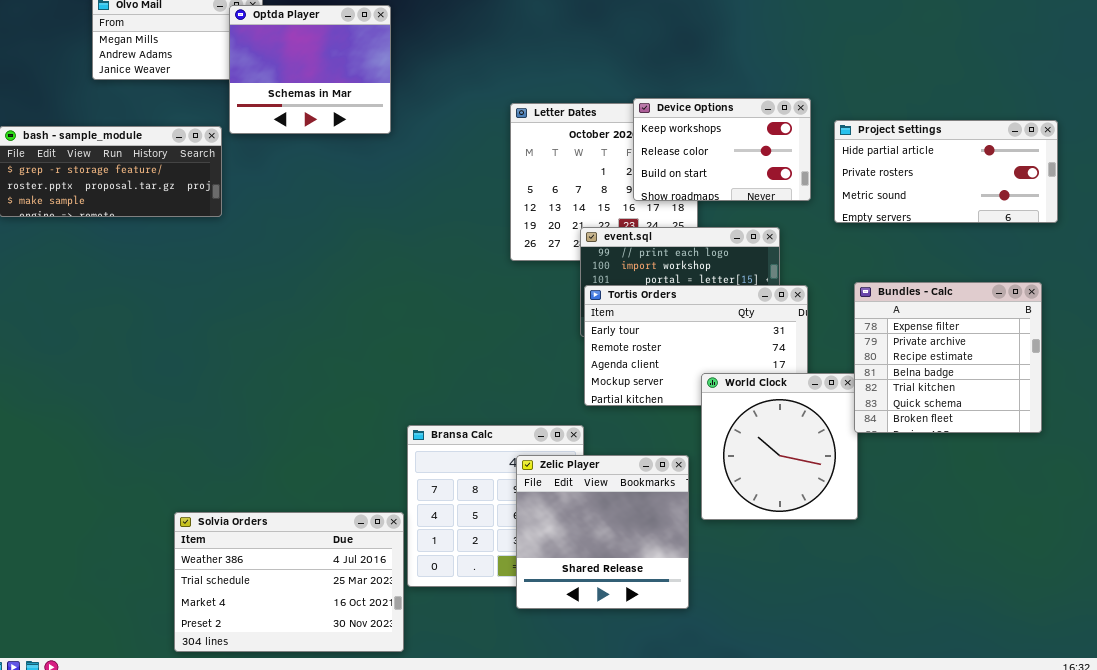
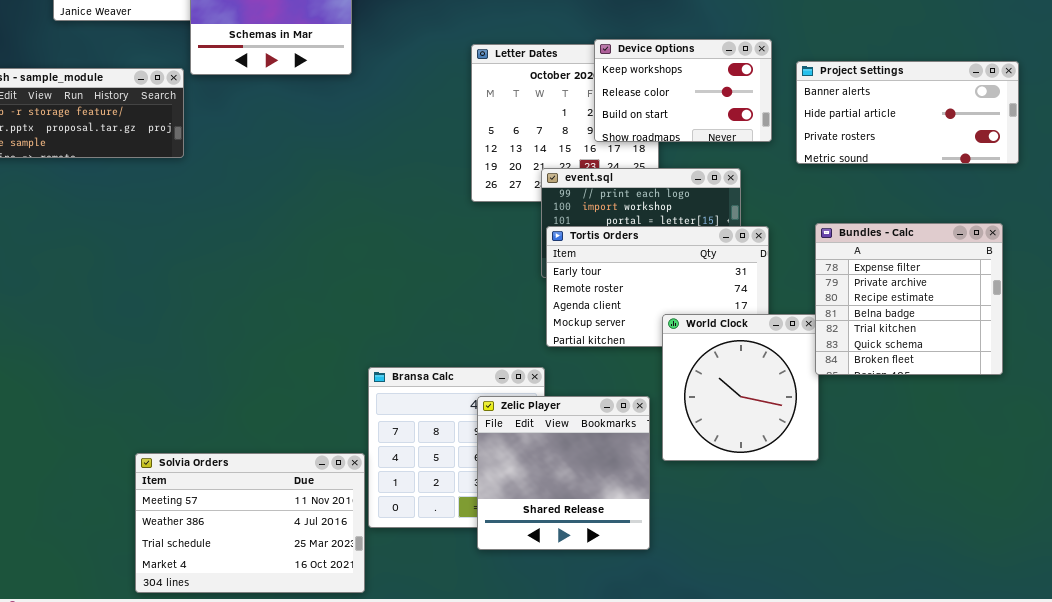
Project Settings: [834,120,1058,223] -> [796,61,1019,164], scrolled up 1 row
Solvia Orders: [174,512,404,652] -> [135,453,365,593], scrolled up 1 row

